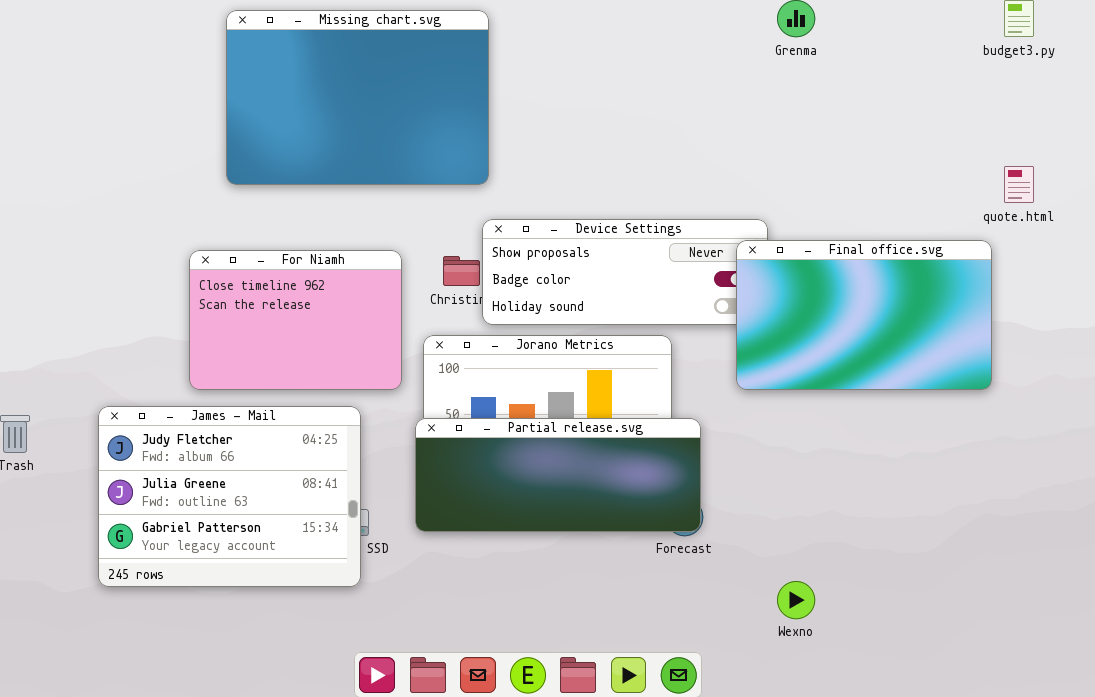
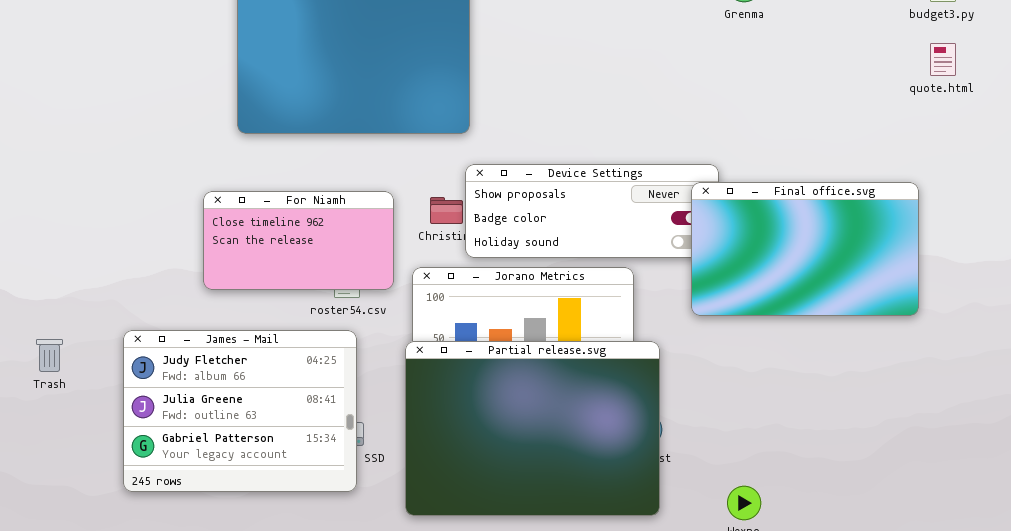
quote.html: [1004,166,1034,203] -> [930,43,956,76], moved
For Niamh: [189,250,402,390] -> [203,191,394,290], resized
Partial release.svg: [415,418,701,532] -> [405,341,660,516], resized

